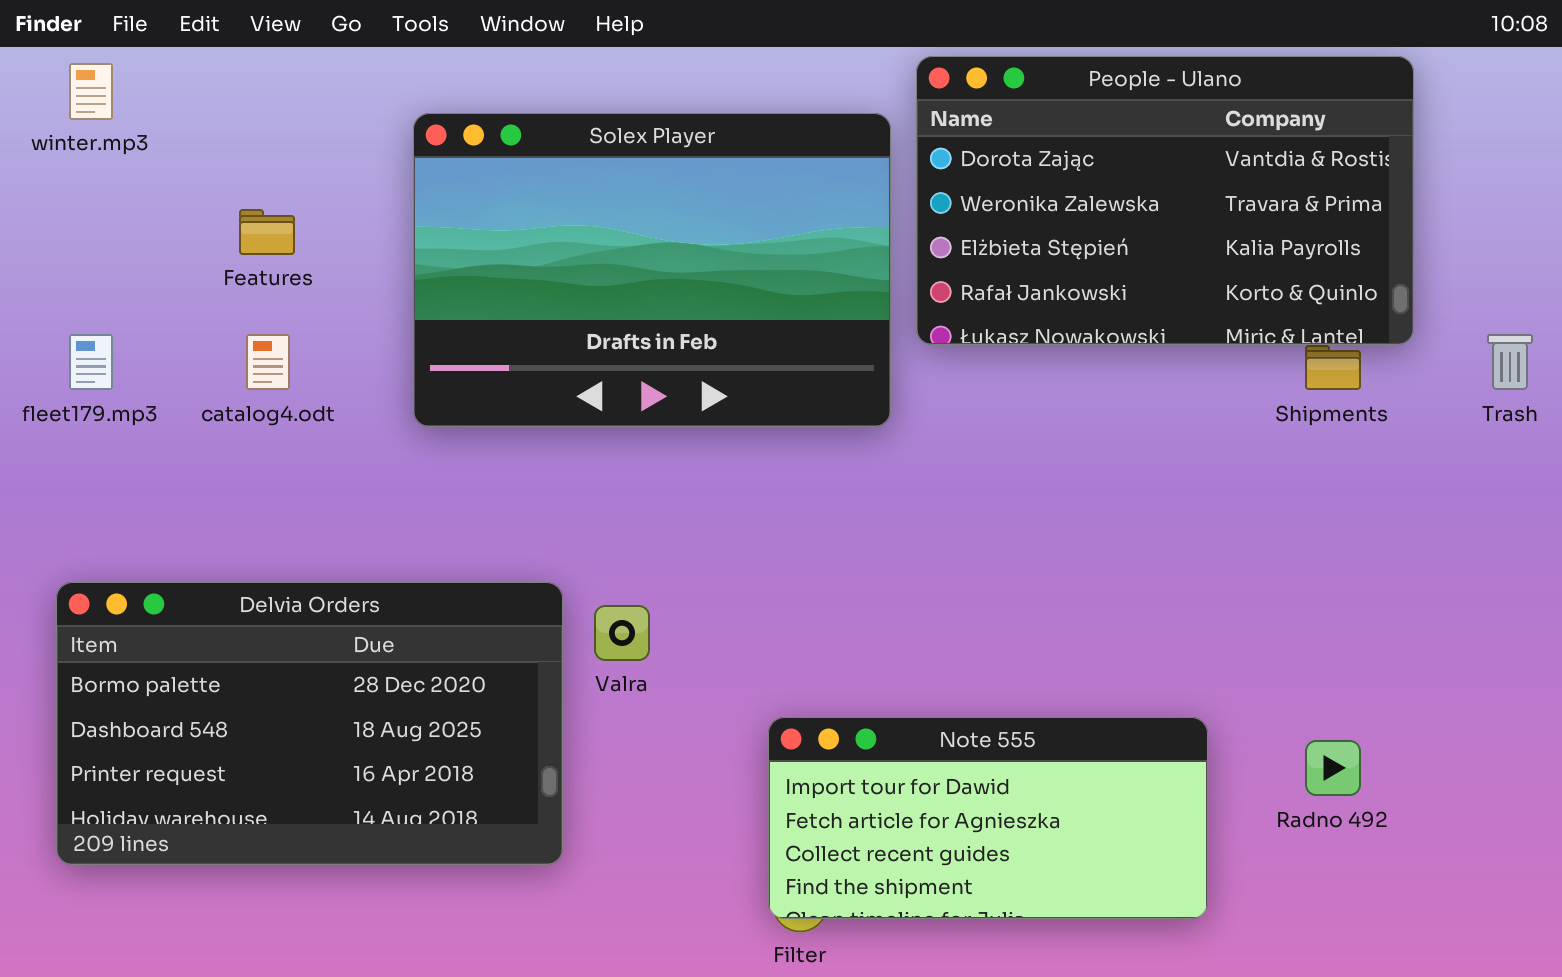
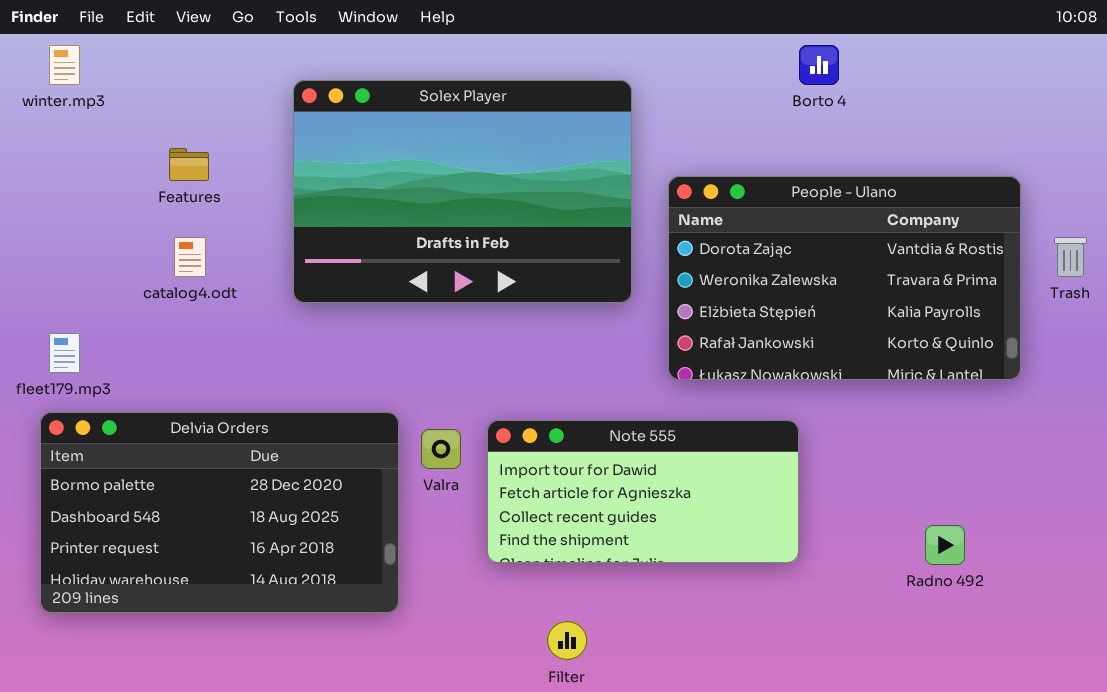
People - Ulano: [916,56,1414,345] -> [668,176,1021,380], moved
fleet179.mp3: [69,334,113,390] -> [49,333,80,373], moved
Note 555: [768,717,1208,919] -> [487,420,799,563], moved

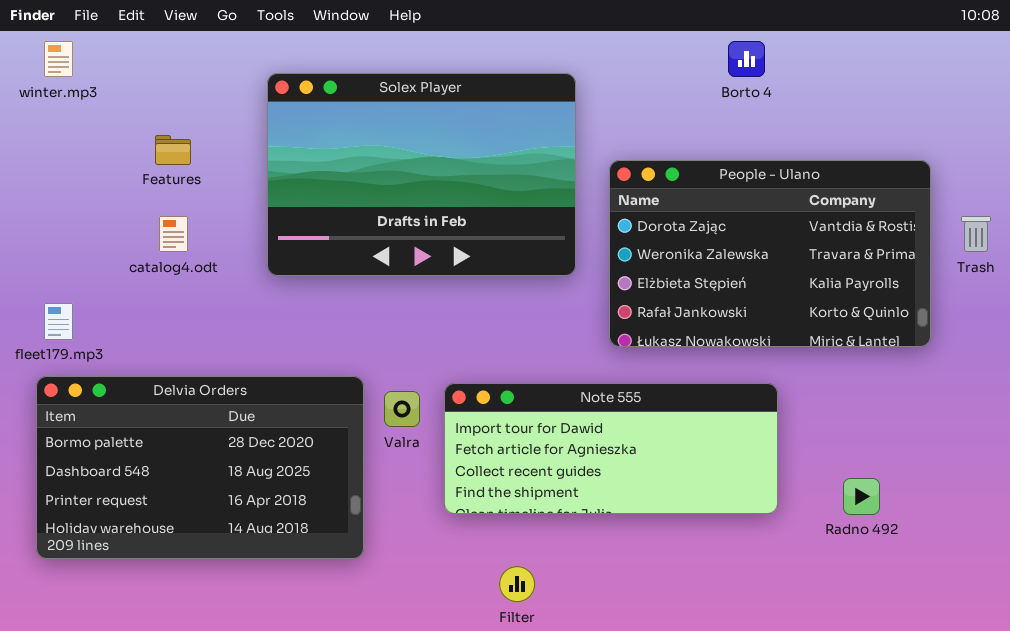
Note 555: [487,420,799,563] -> [444,383,778,514], resized

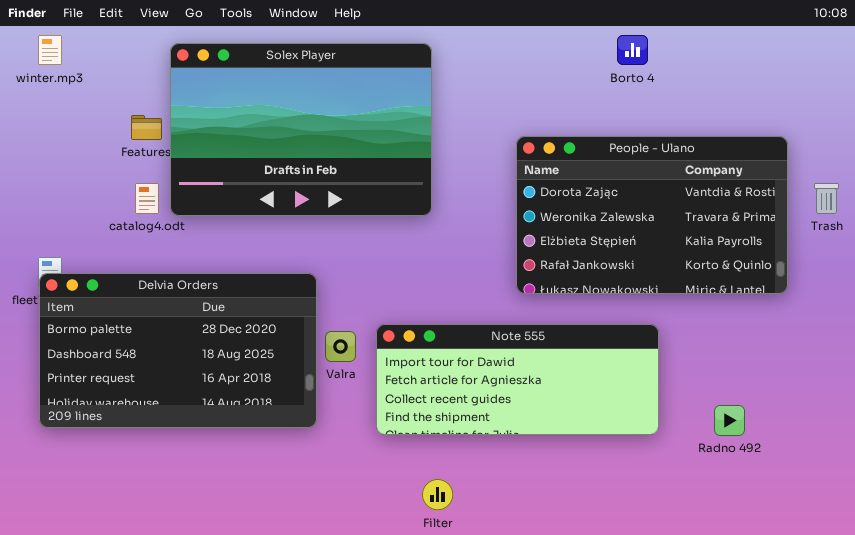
Solex Player: [267,73,576,276] -> [170,43,432,216], moved
Delvia Orders: [36,376,364,559] -> [39,273,317,428], moved

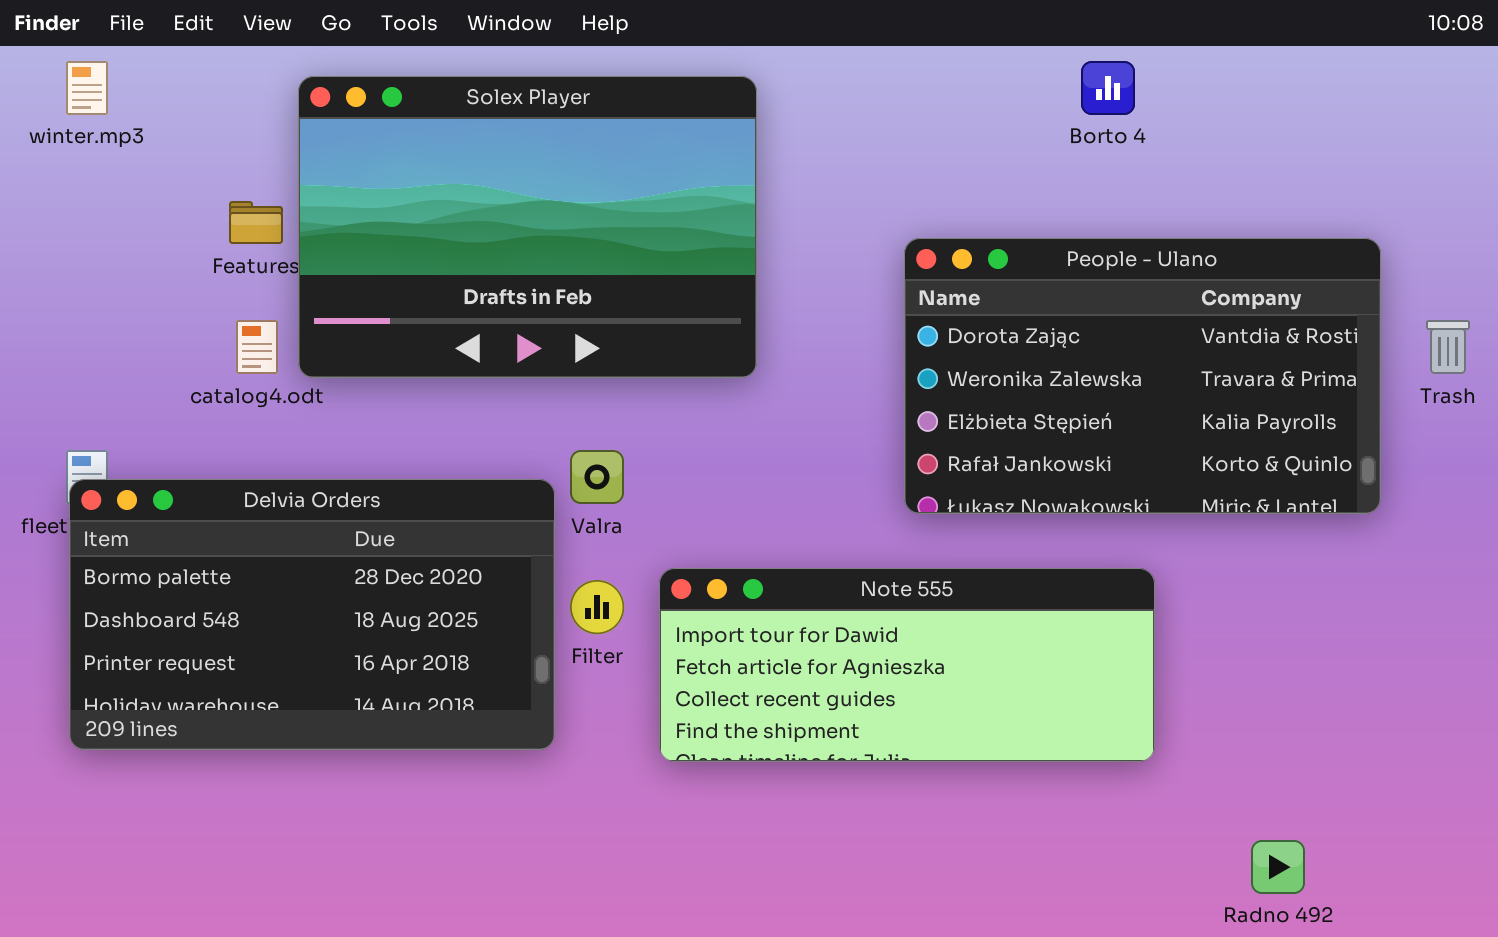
Valra: [325,331,356,362] -> [570,450,624,504], moved
Radno 492: [714,405,745,436] -> [1251,840,1305,894], moved
Filter: [422,479,453,510] -> [570,580,624,634], moved

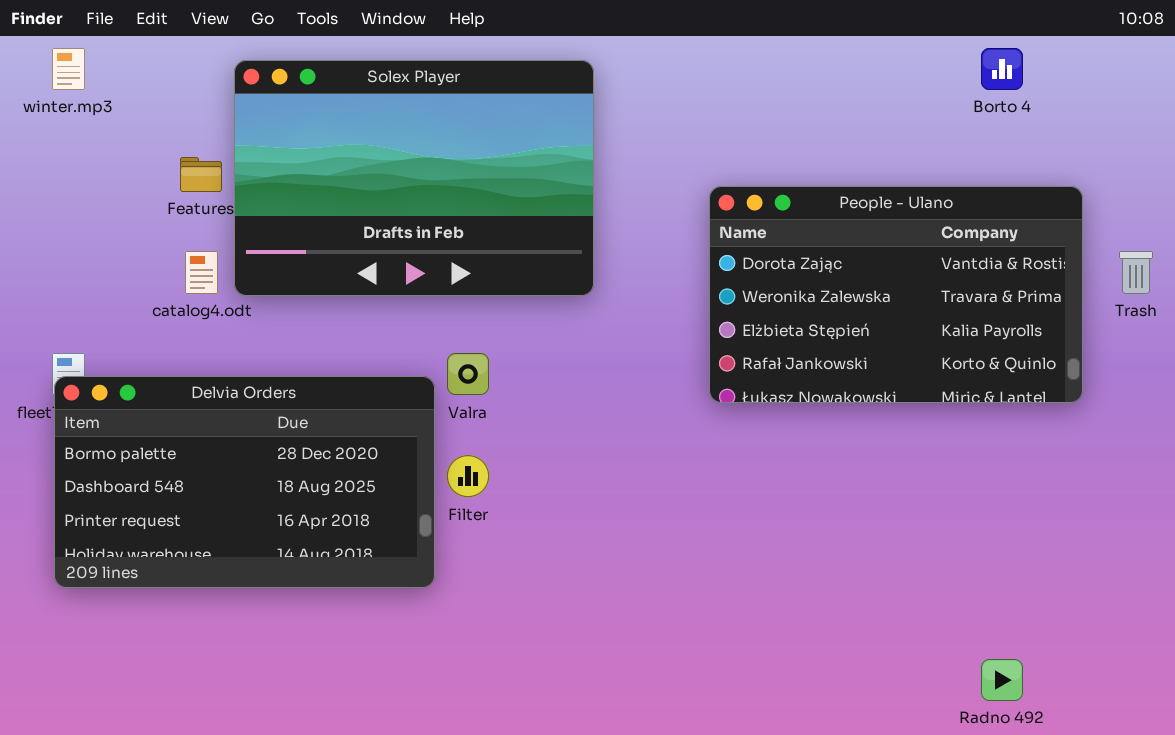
Borto 4: [1081,61,1135,115] -> [981,48,1023,90], moved
Note 555: [659,568,1155,762] -> none, closed

